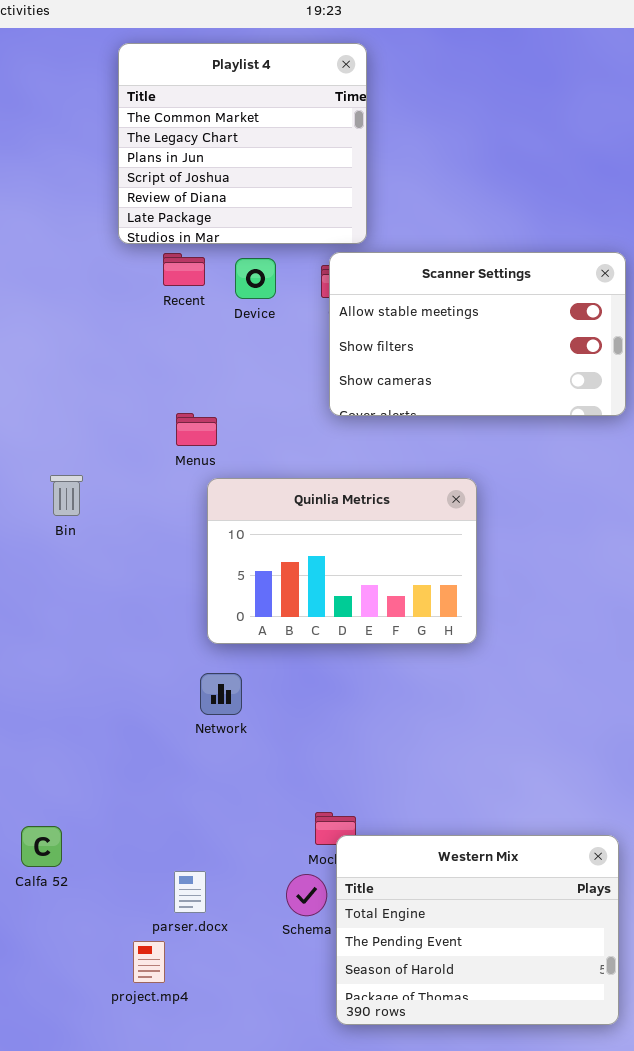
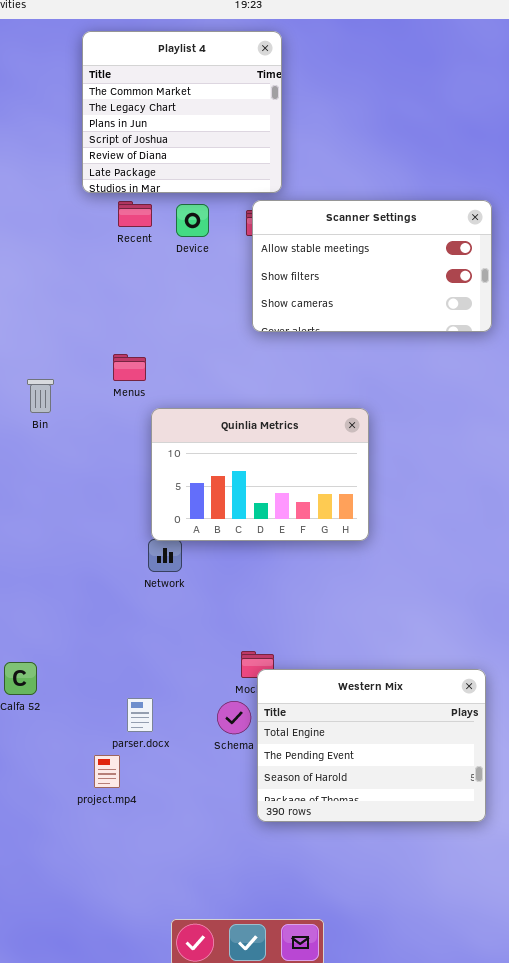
Menus: [176,413,217,446] -> [113,354,146,381], moved
Quinlia Metrics: [207,478,477,644] -> [151,408,369,541], moved

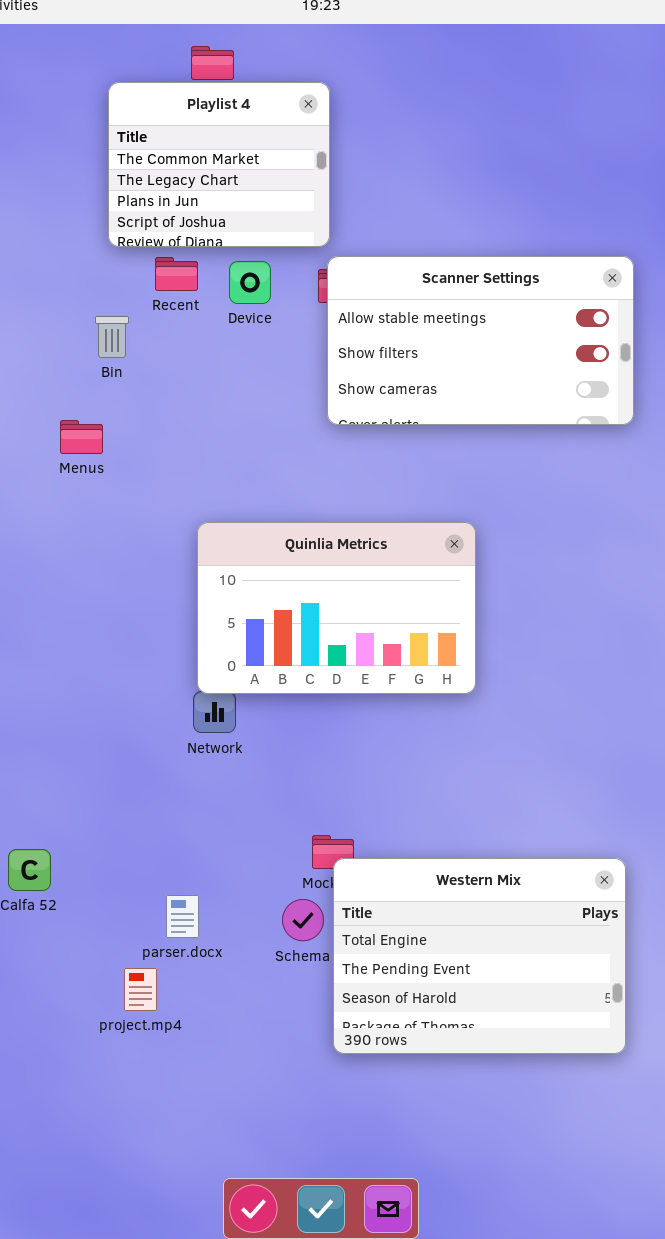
Playlist 4: [82,31,282,193] -> [108,82,330,247], resized
Menus: [113,354,146,381] -> [60,420,103,454], moved
Bin: [27,379,54,413] -> [95,316,129,358], moved

